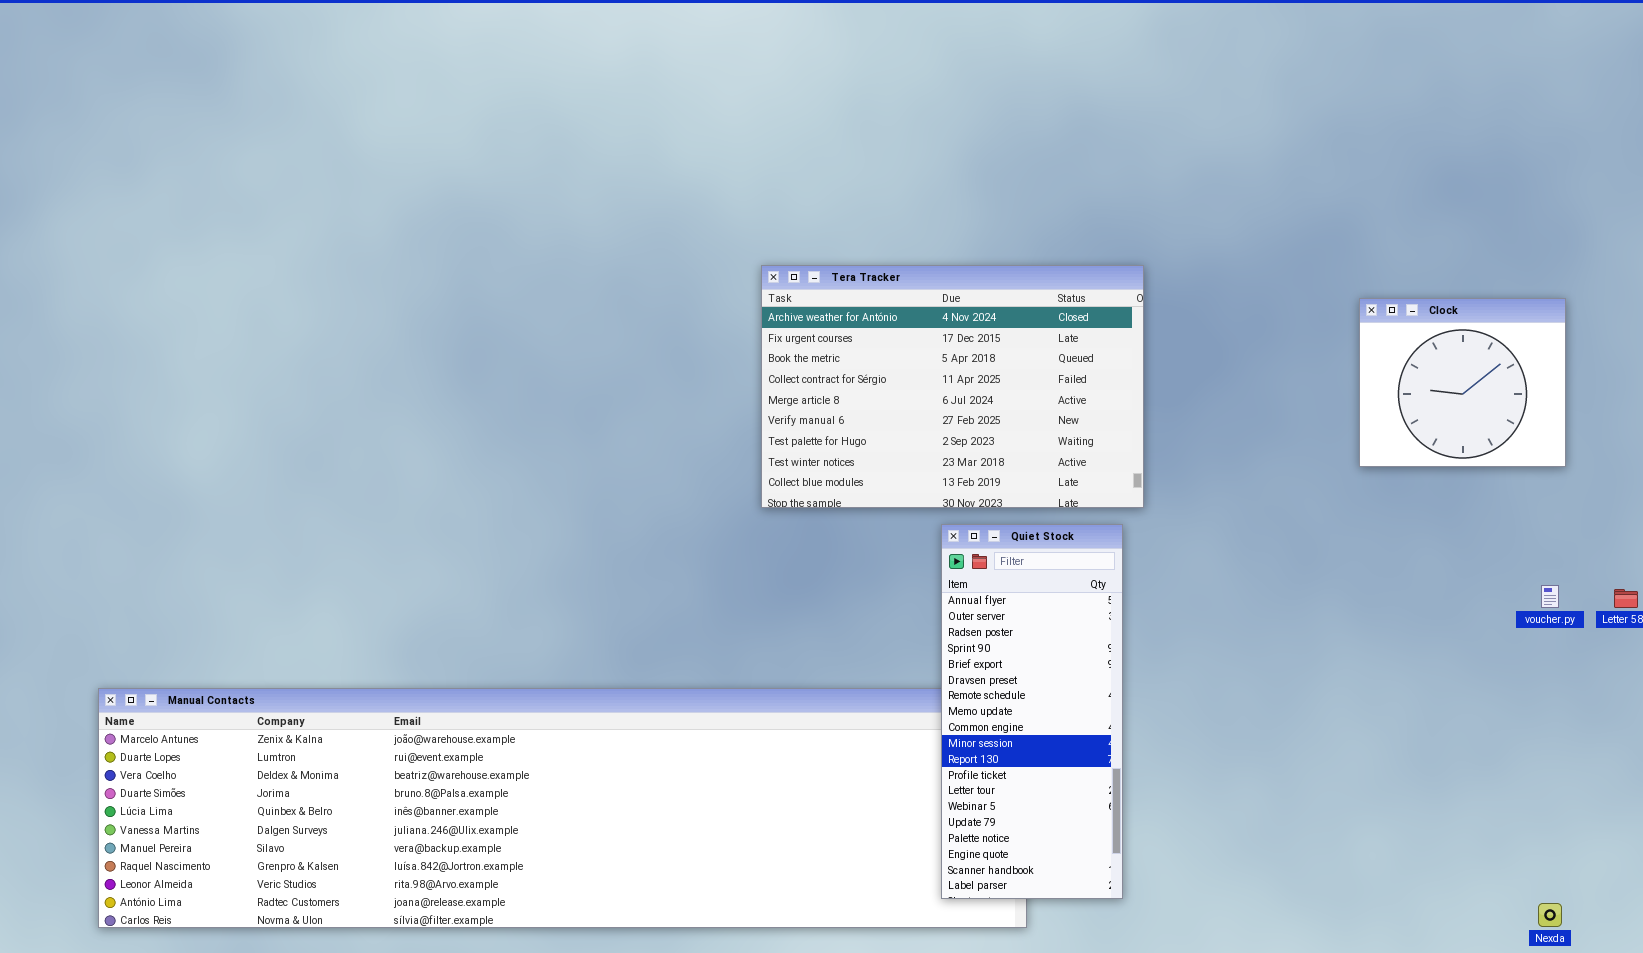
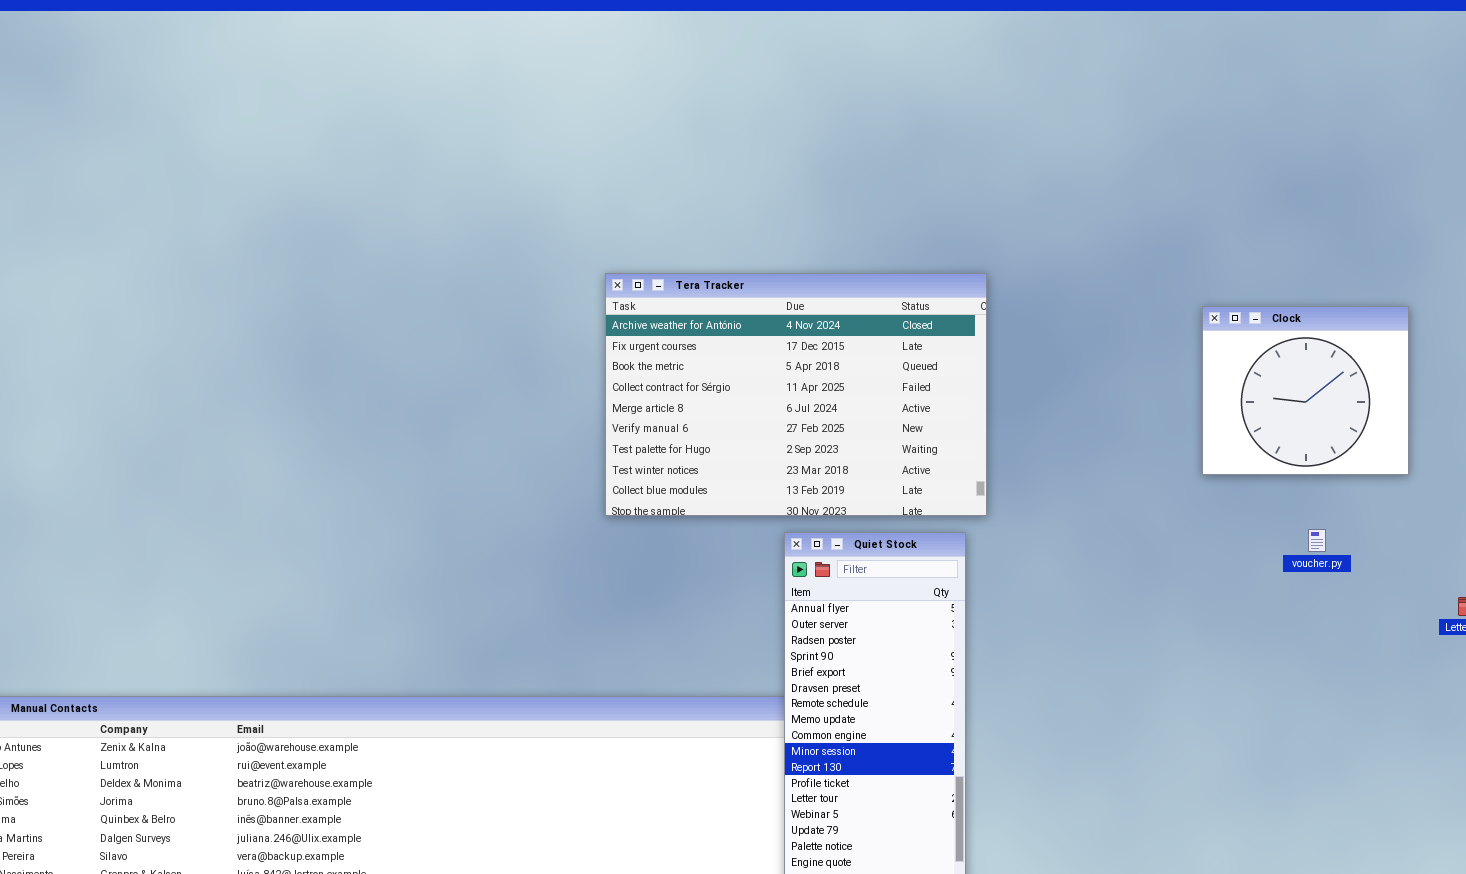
voucher.py: [1541,585,1559,608] -> [1308,529,1326,552], moved

